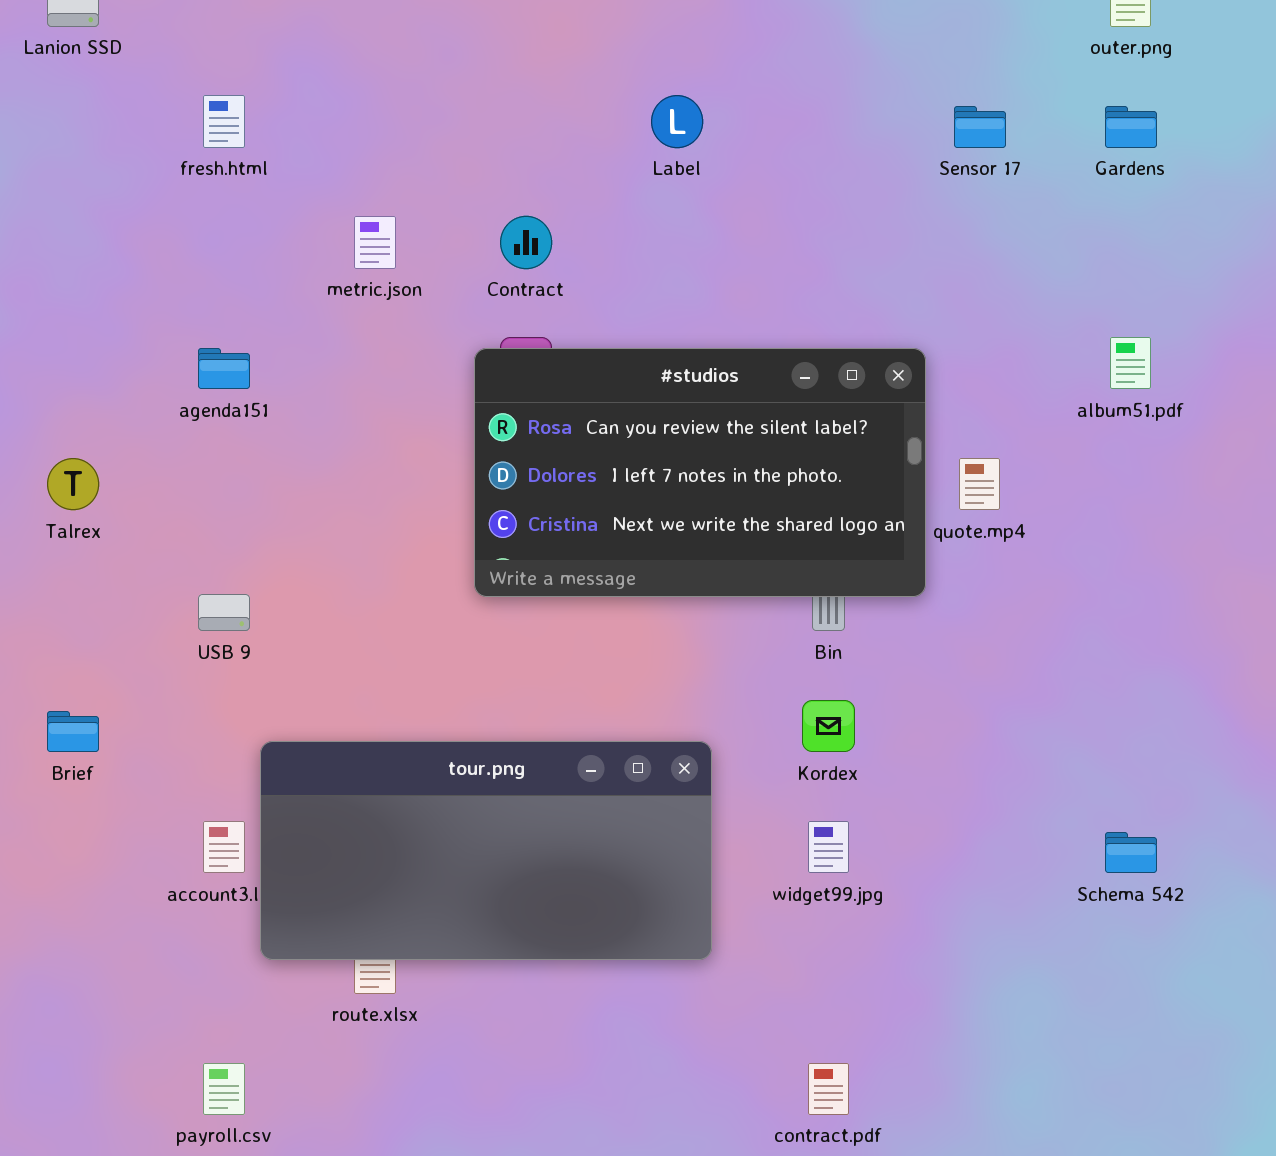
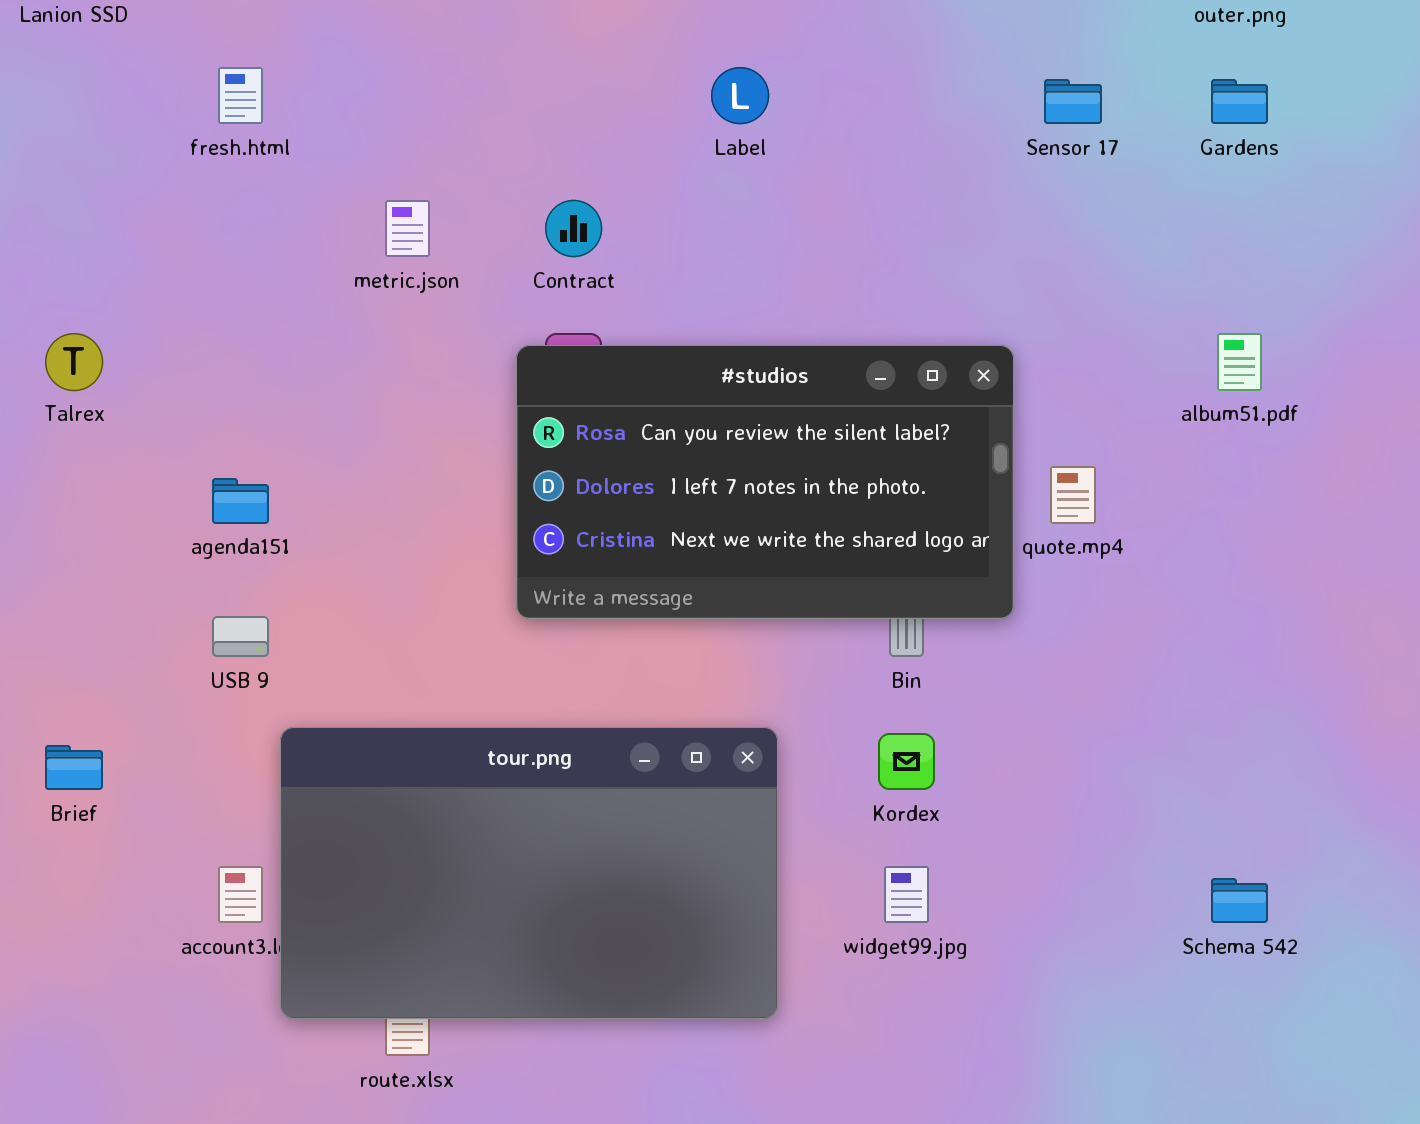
agenda151: [198,348,250,389] -> [212,478,269,524], moved
Talrex: [47,458,99,510] -> [45,333,103,391], moved
tour.png: [260,741,712,960] -> [280,727,778,1019], resized

